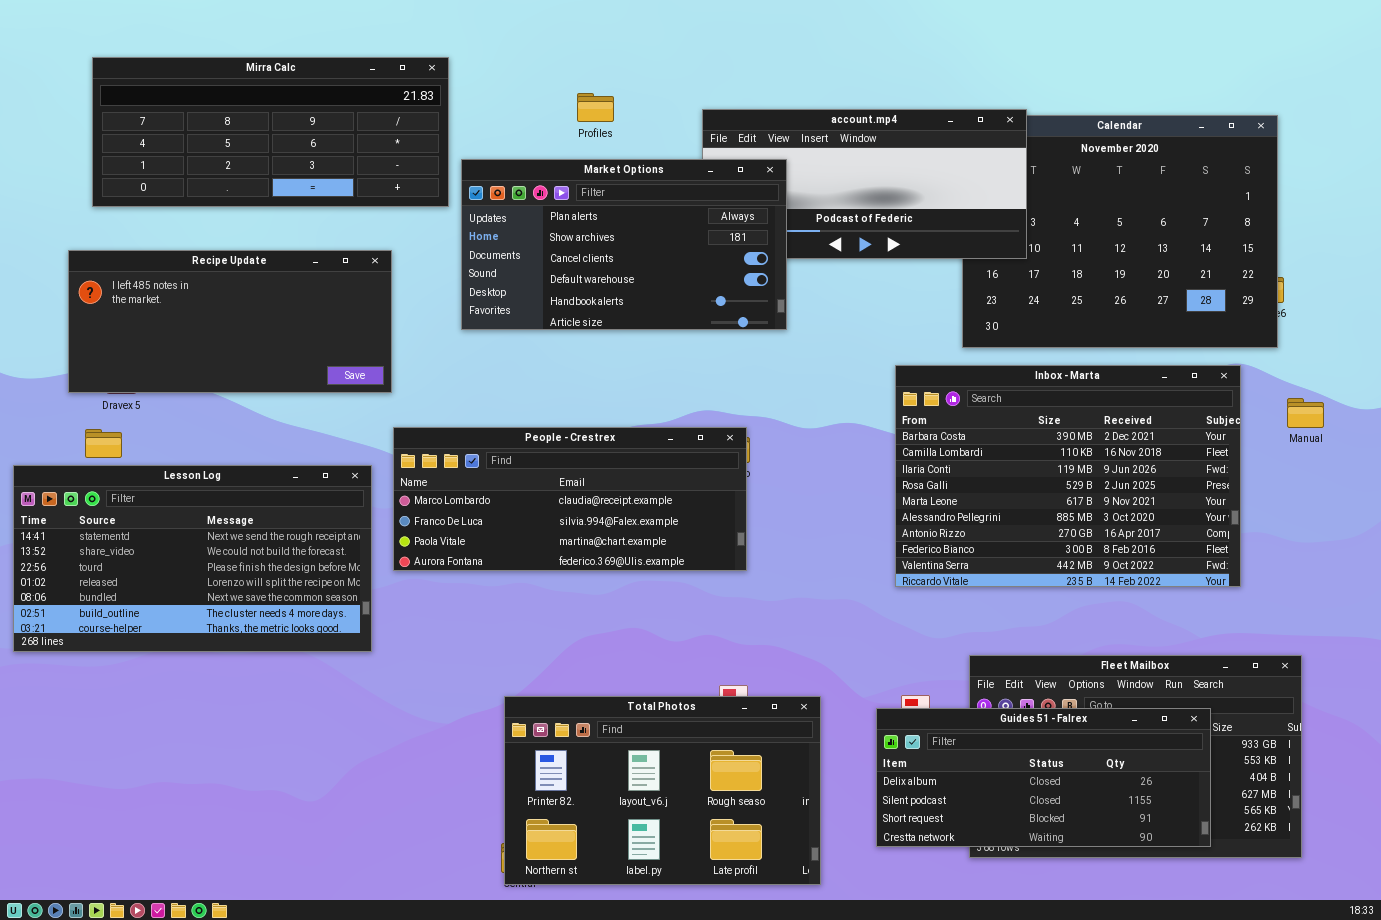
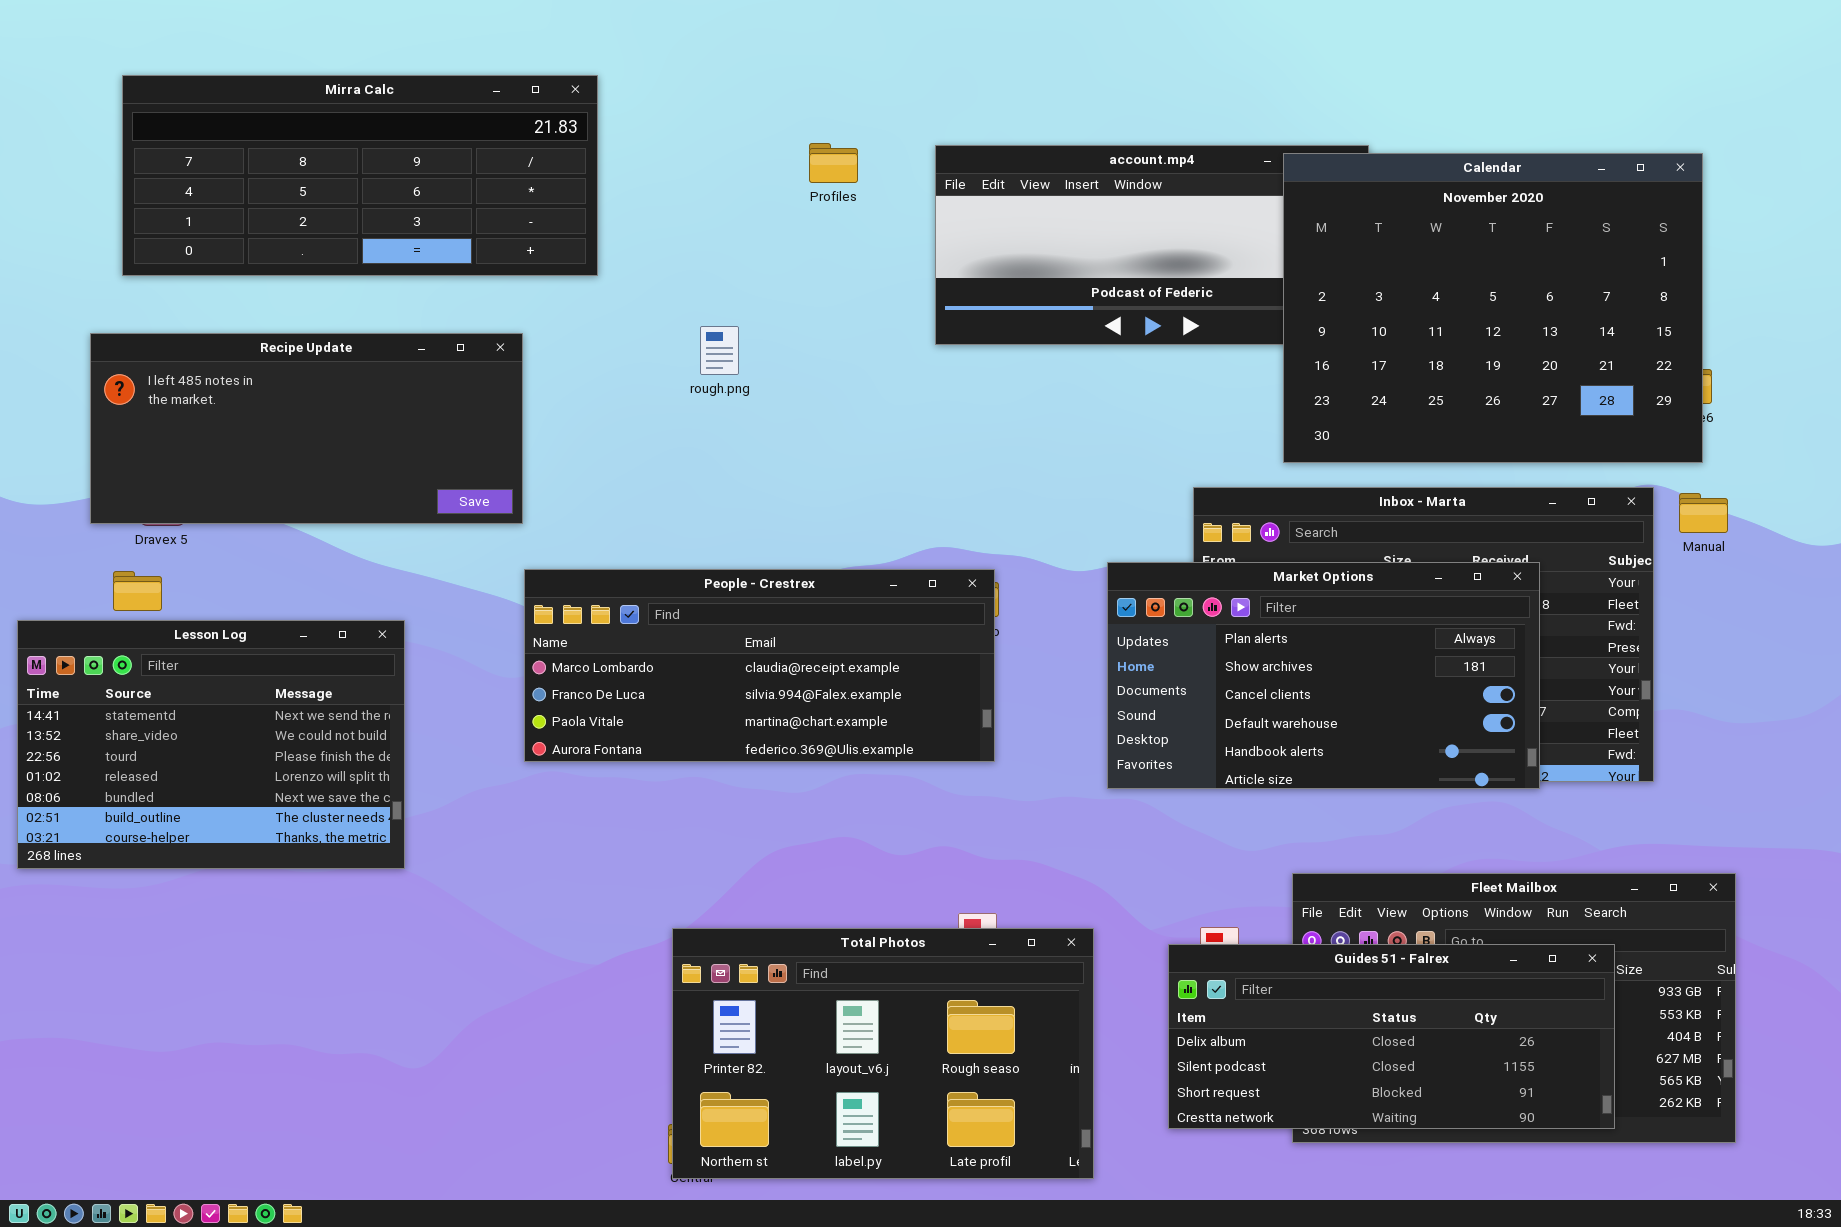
Profiles: [577,93,614,122] -> [809,143,858,183], moved
Calendar: [962,115,1278,348] -> [1283,153,1703,463], raised
Market Options: [461,159,787,330] -> [1107,562,1540,789], moved
Manual: [1287,398,1324,428] -> [1679,493,1728,533], moved
Lesson Log: [13,465,372,652] -> [17,620,405,869], resized

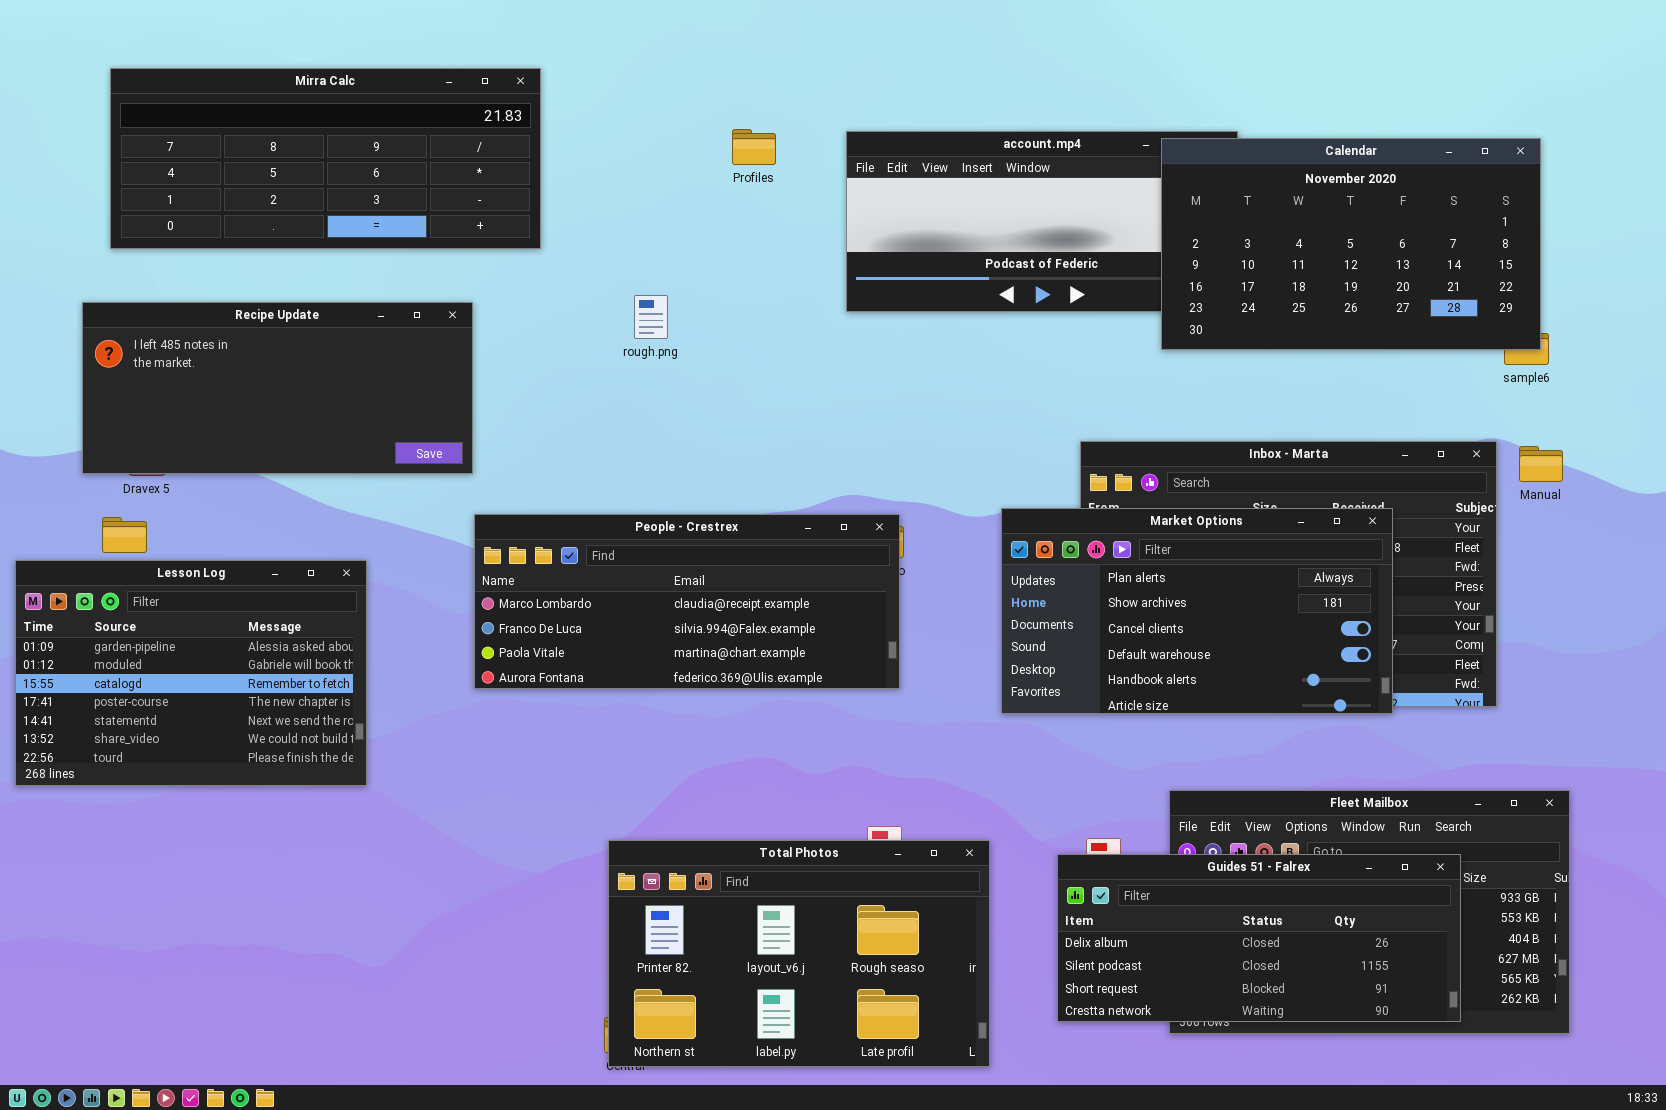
Calendar: [1283,153,1703,463] -> [1161,138,1541,350], resized
Lesson Log: [17,620,405,869] -> [15,560,367,786], scrolled up 4 rows

